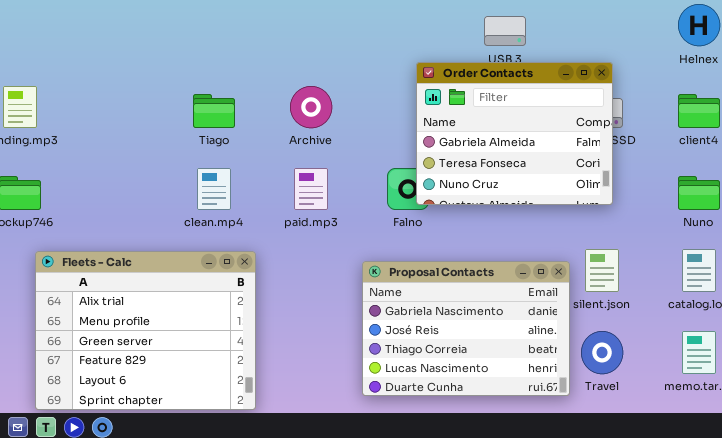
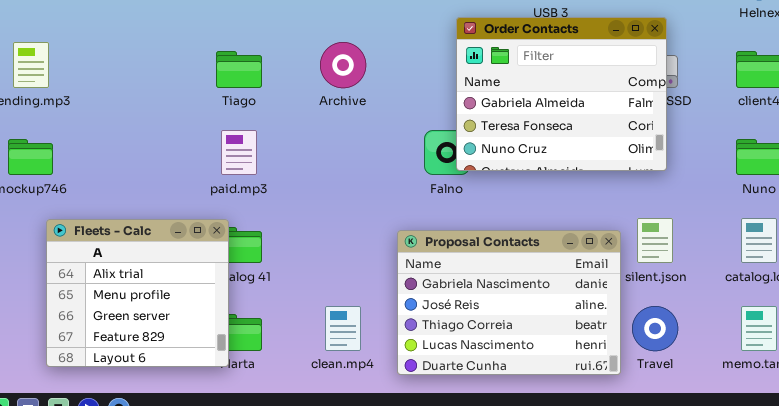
clean.mp4: [197,168,231,210] -> [325,306,361,351], moved
paid.mp3: [294,168,328,210] -> [221,130,257,175], moved
Fleets - Calc: [35,251,256,410] -> [46,219,229,367], resized

